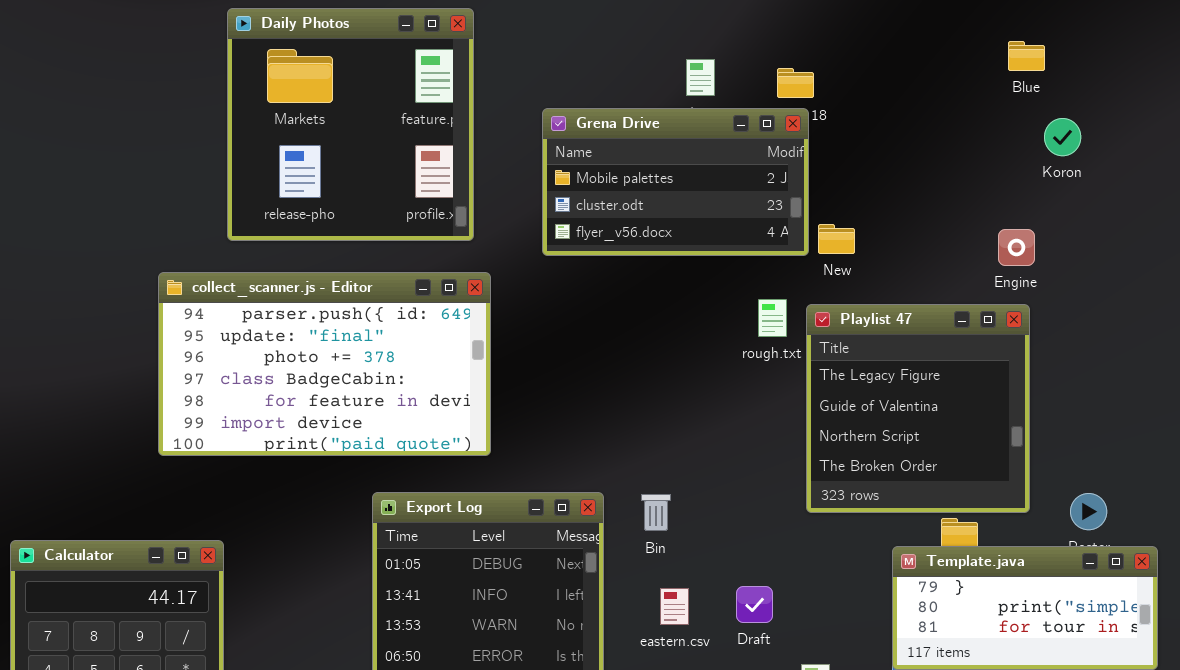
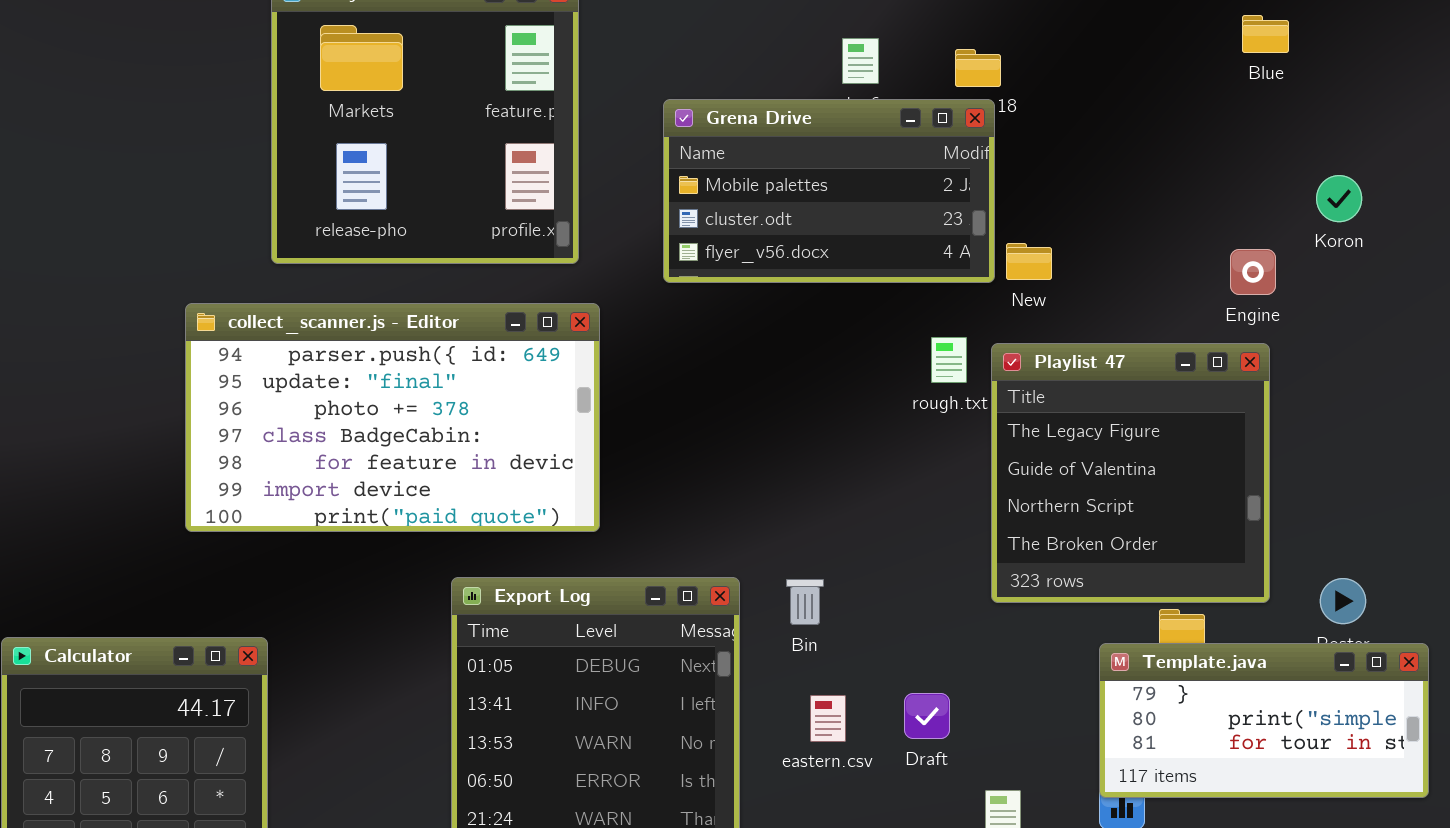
Koron: [1044,118,1081,156] -> [1316,175,1362,222], moved

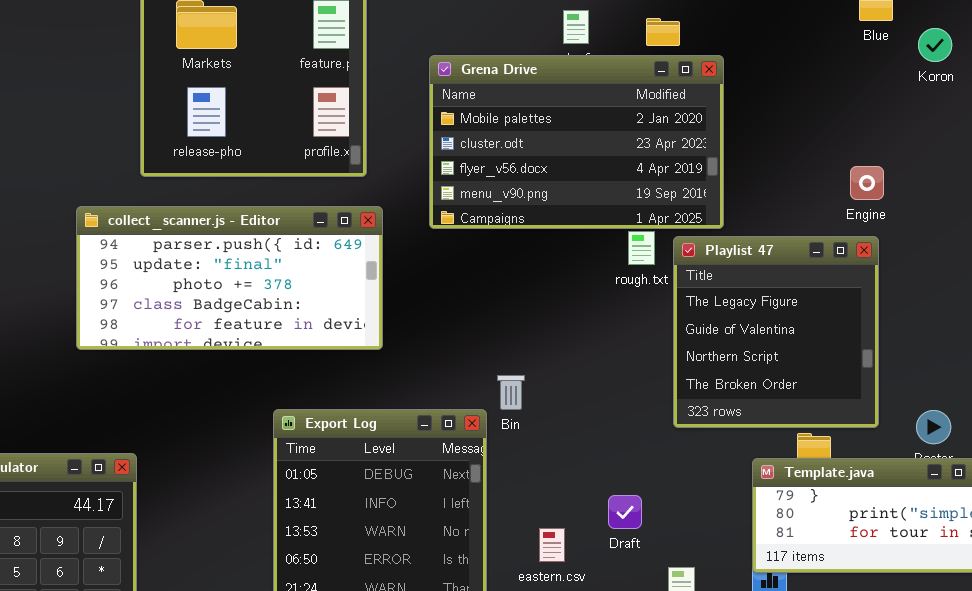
Grena Drive: [663,99,995,283] -> [429,55,724,229], resized
Koron: [1316,175,1362,222] -> [918,28,952,62], moved
collect_scanner.js - Editor: [185,303,600,532] -> [76,206,383,350], resized
Bin: [786,579,824,625] -> [497,375,525,410], moved
eastern.csv: [810,695,846,742] -> [539,528,565,562], moved

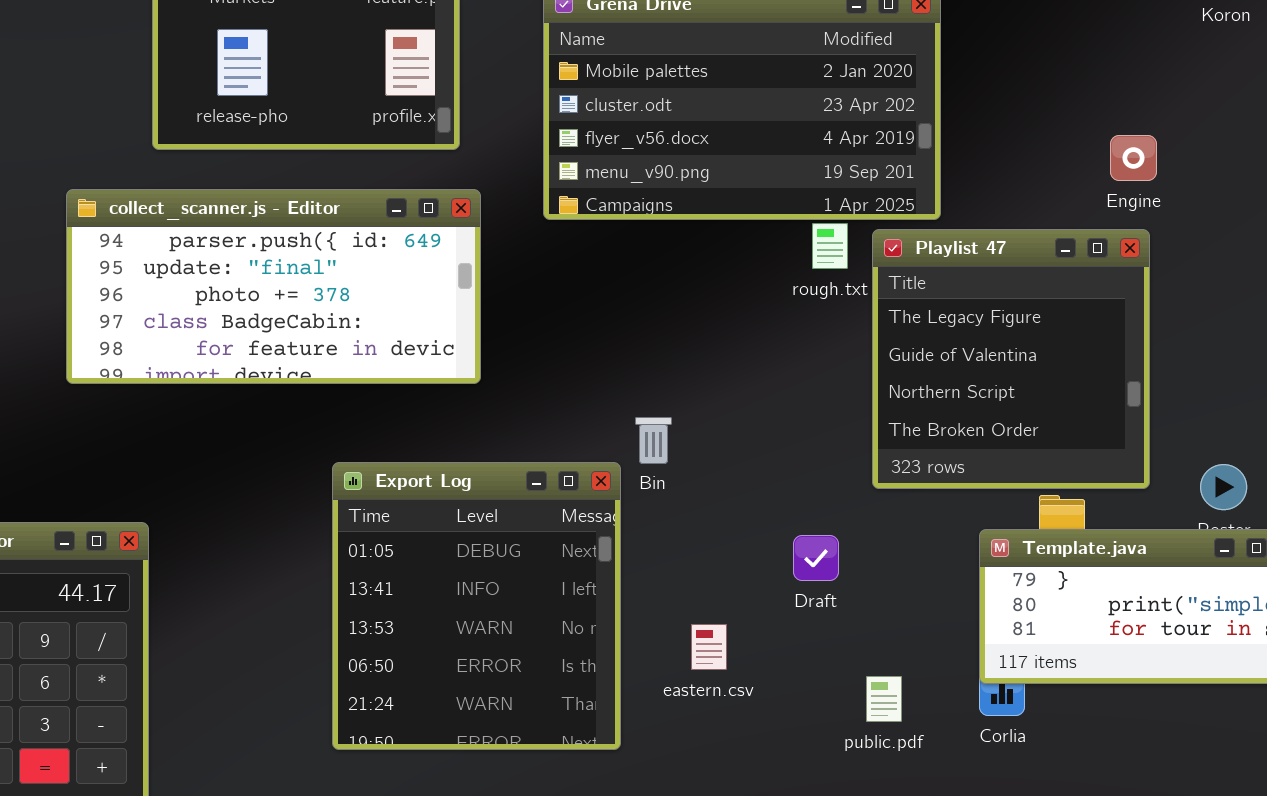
Draft: [608,495,642,529] -> [793,535,839,581], moved

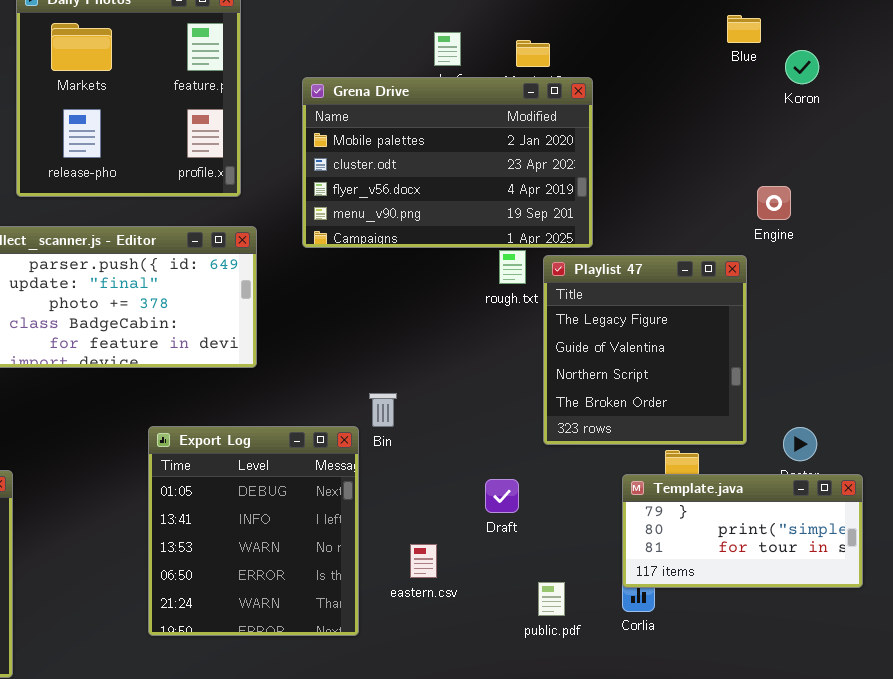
Engine: [1110,135,1157,181] -> [757,186,791,220], moved

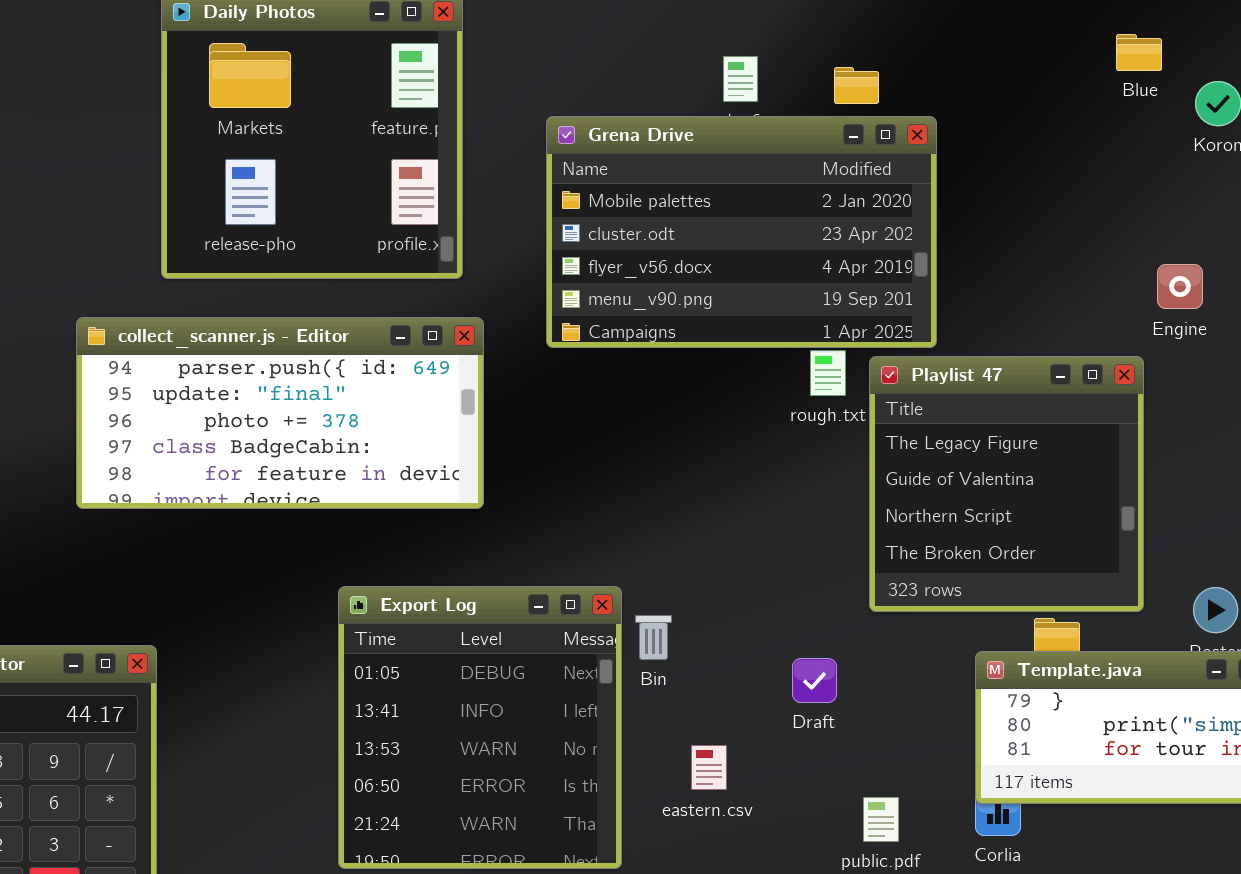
Bin: [369,393,397,427] -> [635,615,672,660], moved

